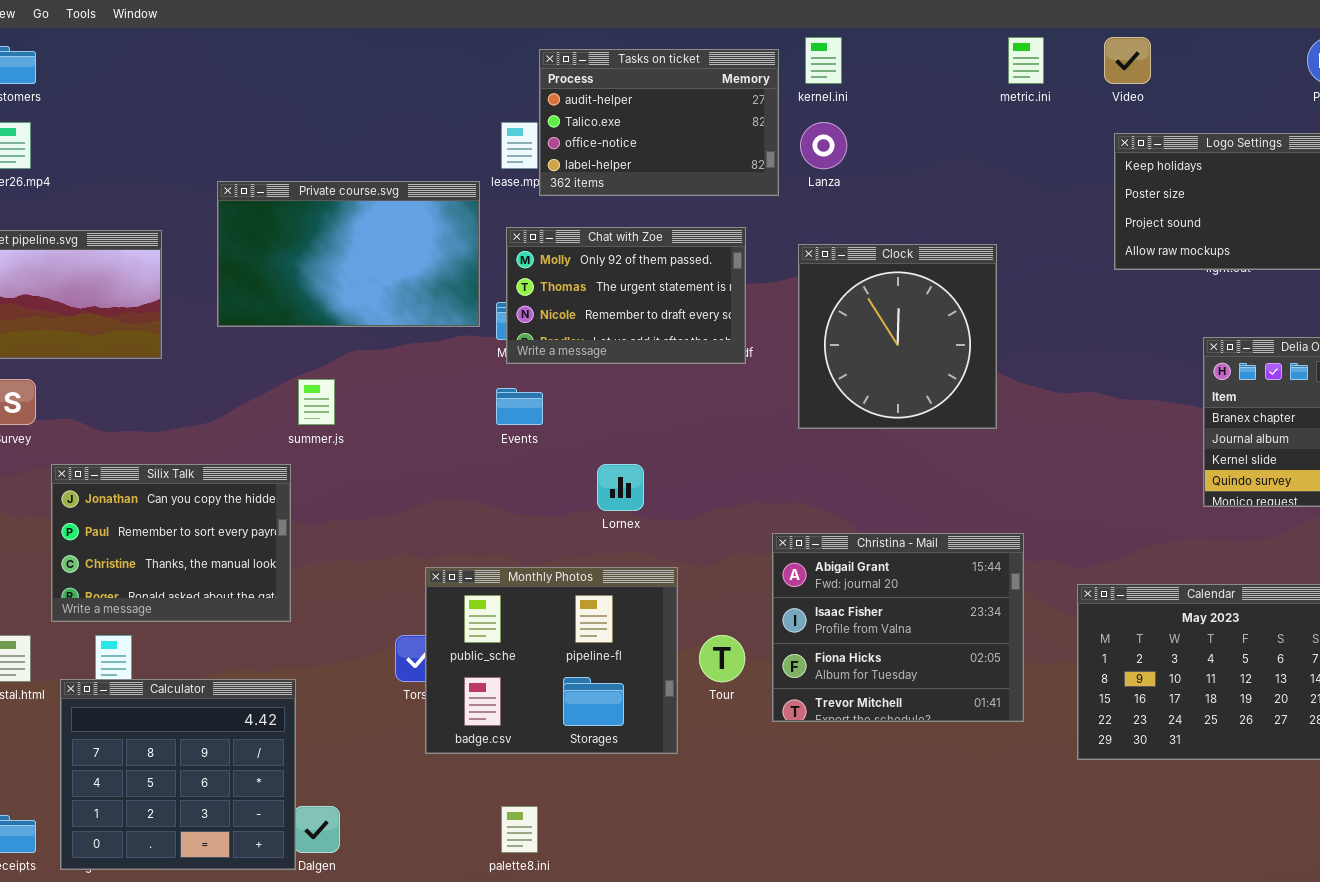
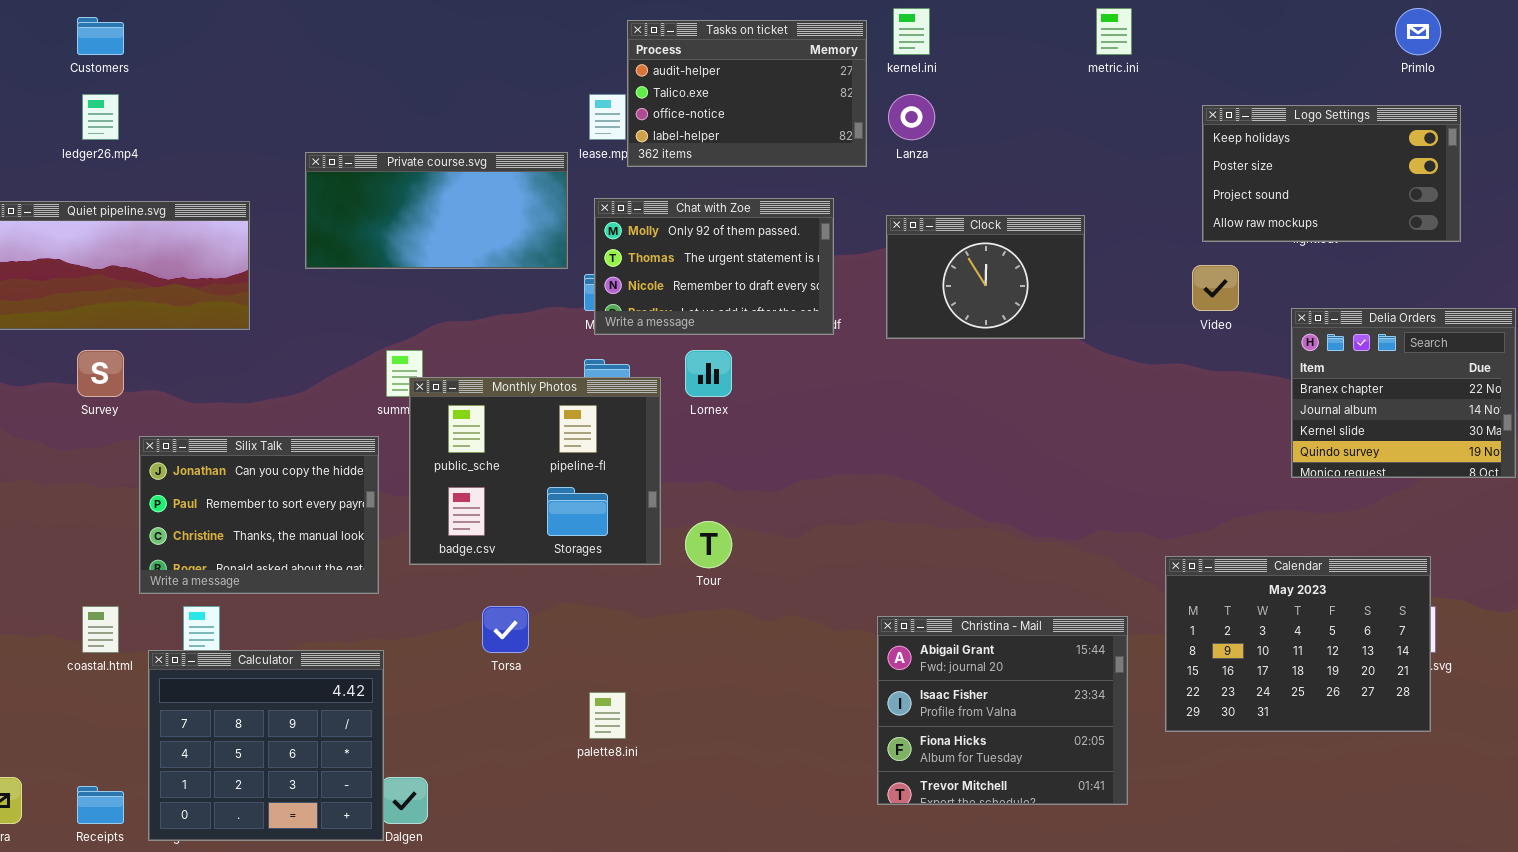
Video: [1104,37,1151,84] -> [1192,265,1239,311], moved
Private course.svg: [217,181,480,327] -> [305,152,568,269], resized
Clock: [798,244,997,429] -> [886,215,1085,339], resized
Lornex: [597,464,644,511] -> [685,350,732,397], moved
Christina - Mail: [772,533,1024,722] -> [877,616,1128,805], moved
Monthly Photos: [425,567,678,754] -> [409,377,661,565], moved
Tour: [699,635,745,682] -> [685,521,732,568], moved
palette8.ini: [501,806,538,853] -> [589,692,626,739], moved

